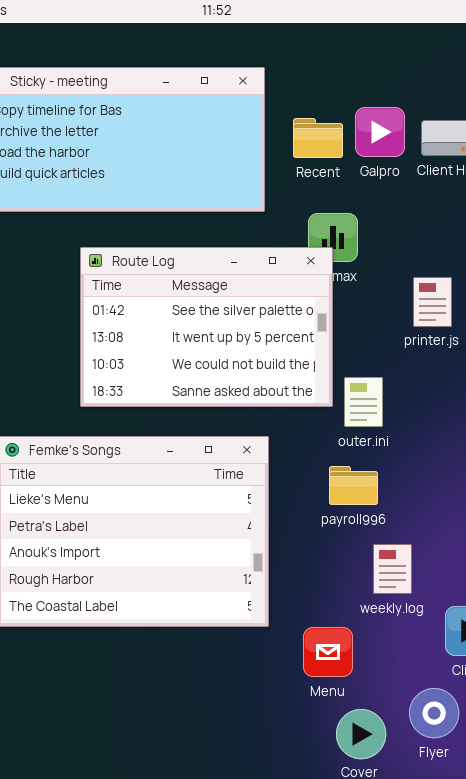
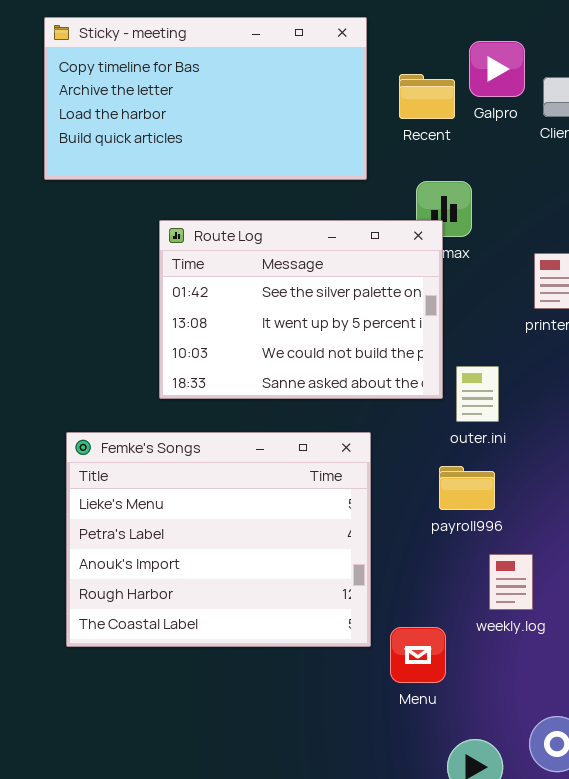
Galpro: [355,107,405,157] -> [469,41,525,97], moved
Menu: [303,627,353,677] -> [390,627,446,683], moved

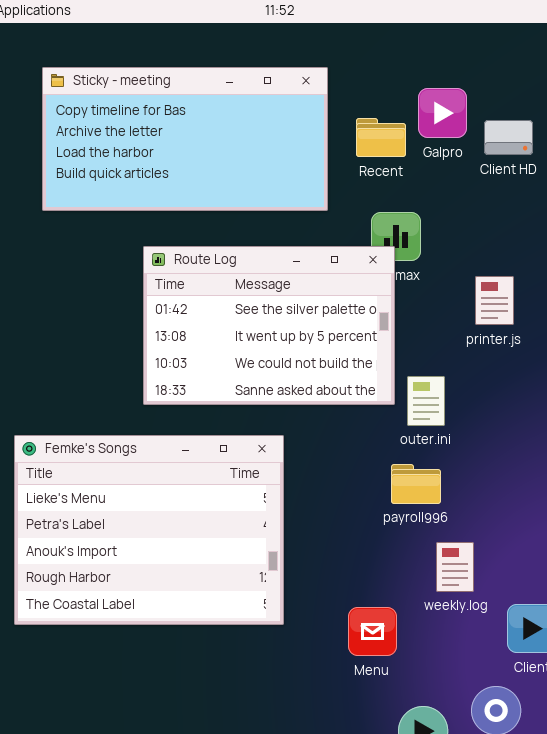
Femke's Songs: [66,432,371,647] -> [14,435,284,625], moved

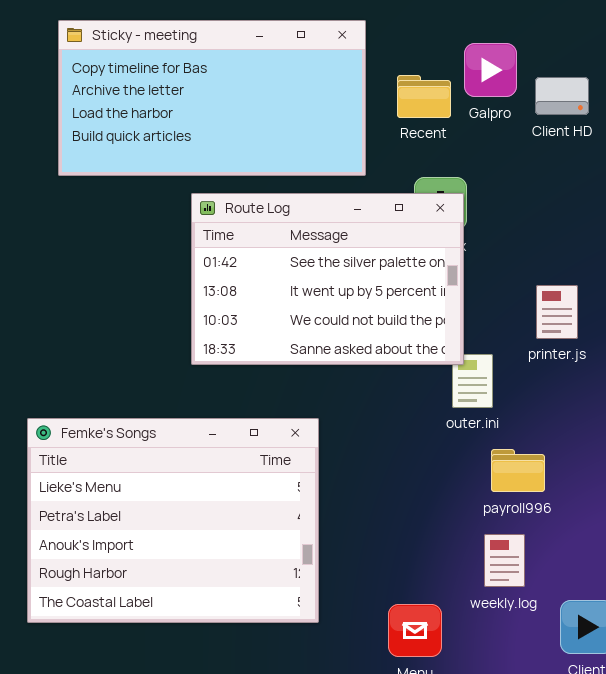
Route Log: [143,246,395,405] -> [191,193,464,365], moved
printer.js: [475,276,514,325] -> [536,285,578,339], moved
payroll996: [391,464,441,504] -> [491,449,545,492], moved

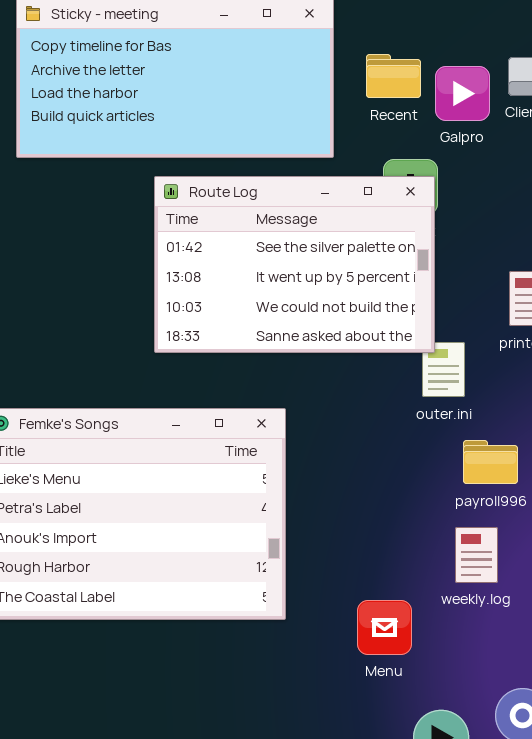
Galpro: [464,43,517,97] -> [435,66,490,121], moved

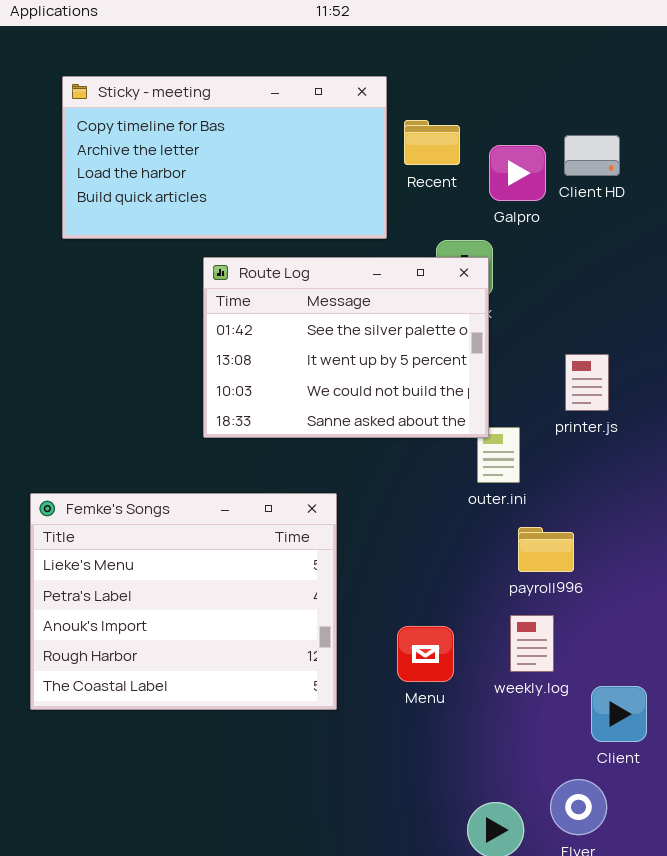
Recent: [366,54,421,98] -> [404,120,460,165], moved
Menu: [357,600,412,655] -> [397,626,454,682], moved

